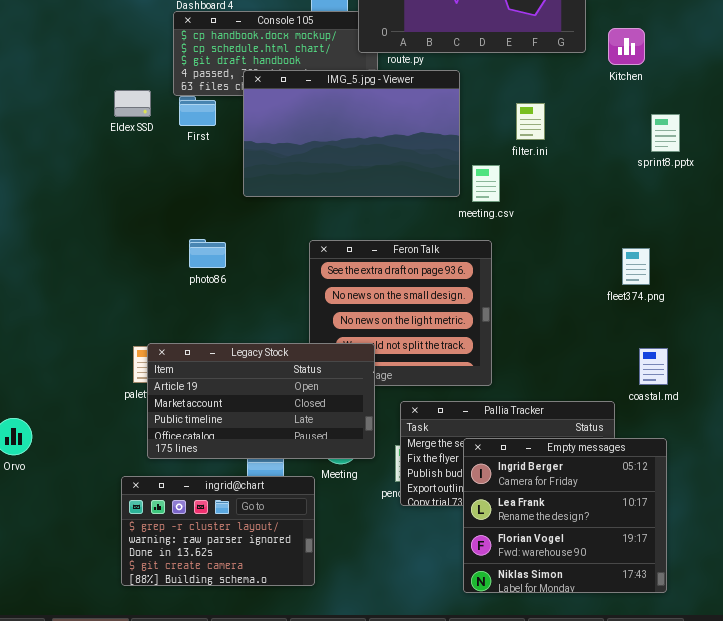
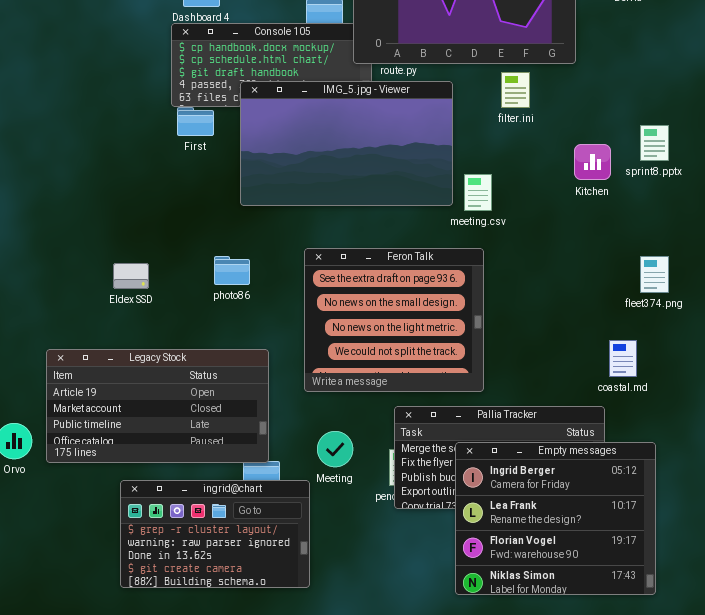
Kitchen: [608,28,645,65] -> [574,144,611,180], moved
Eldex SSD: [114,90,151,117] -> [113,263,149,289], moved
filter.ini: [516,103,545,140] -> [501,72,530,108], moved
photo86: [189,239,226,268] -> [214,256,250,285], moved
fleet374.png: [622,248,650,285] -> [640,256,669,293], moved
Legacy Stock: [147,343,375,459] -> [46,349,269,463], moved
coastal.md: [639,348,668,385] -> [609,340,637,377], moved

